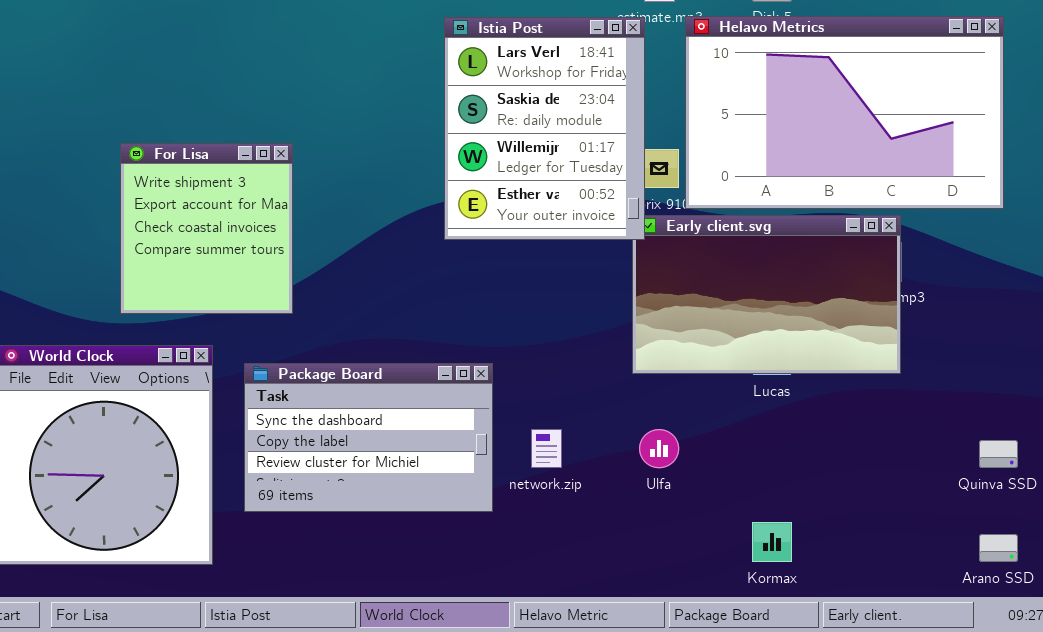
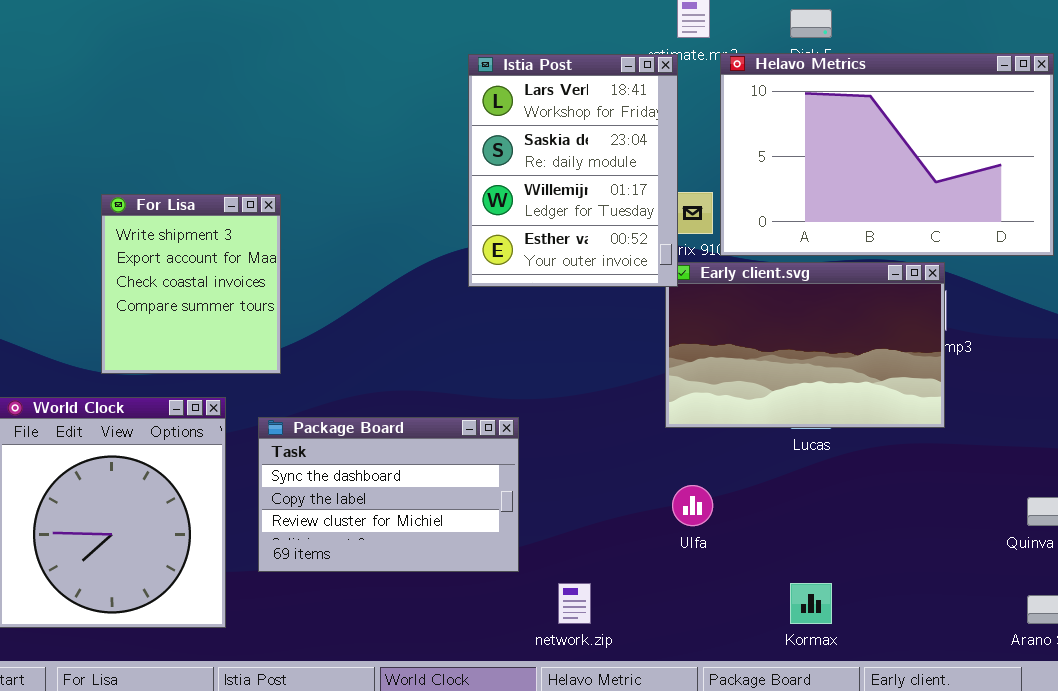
For Lisa: [120,143,293,314] -> [101,194,281,374], moved
network.zip: [531,429,562,468] -> [558,583,591,624], moved

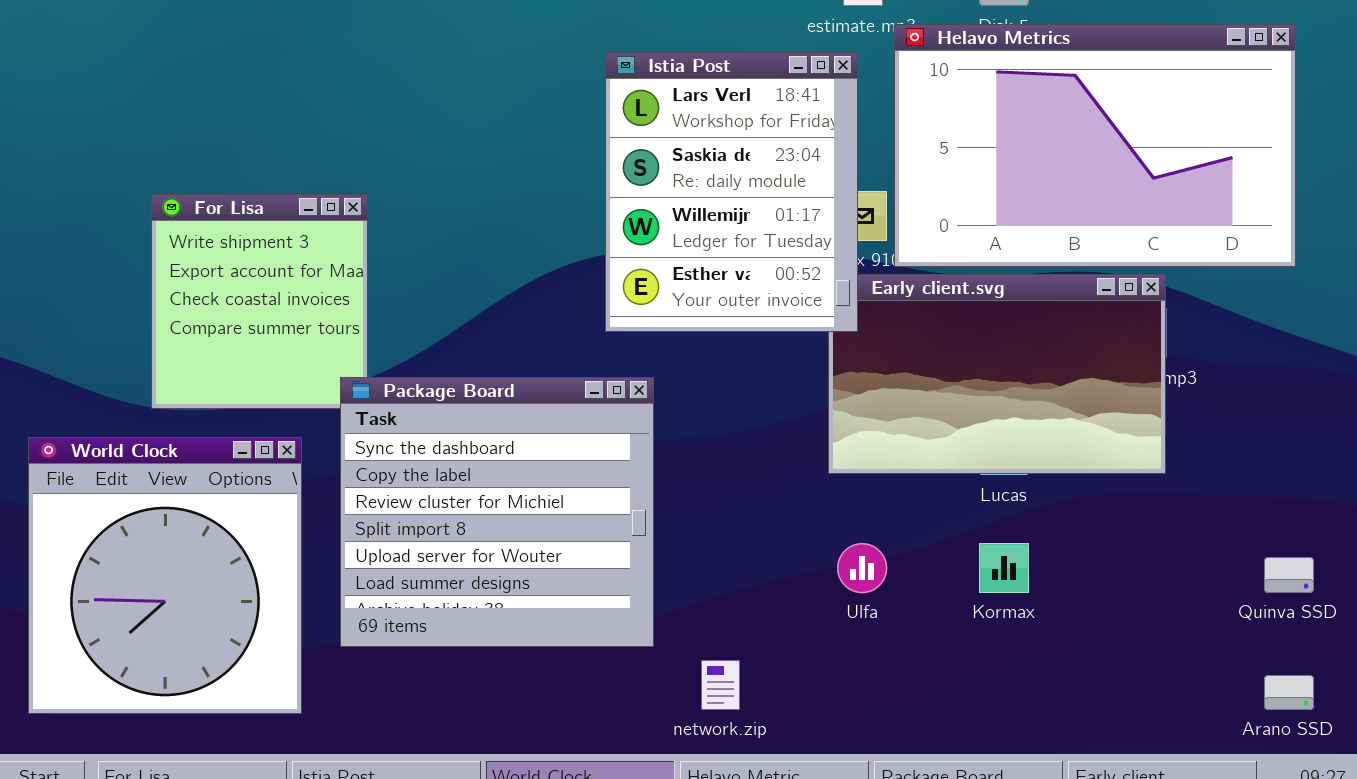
Istia Post: [468,54,678,287] -> [605,52,858,332], moved
Package Board: [258,417,519,572] -> [340,377,654,647], resized
Kormax: [790,583,832,624] -> [979,543,1029,593], moved

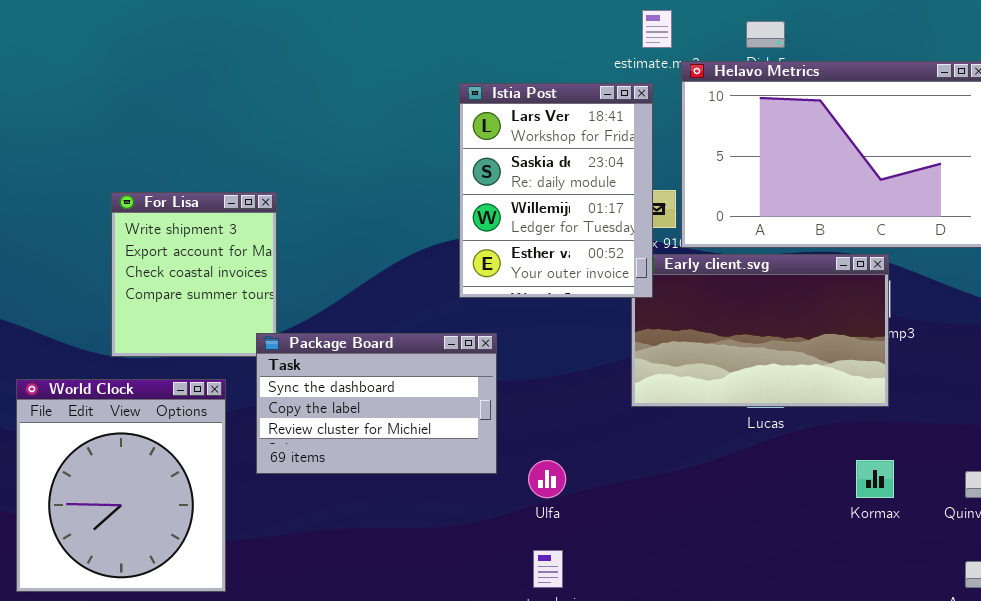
Package Board: [340,377,654,647] -> [256,333,497,474], resized
Ulfa: [837,543,887,593] -> [528,460,566,498], moved
Kormax: [979,543,1029,593] -> [856,460,894,498], moved

